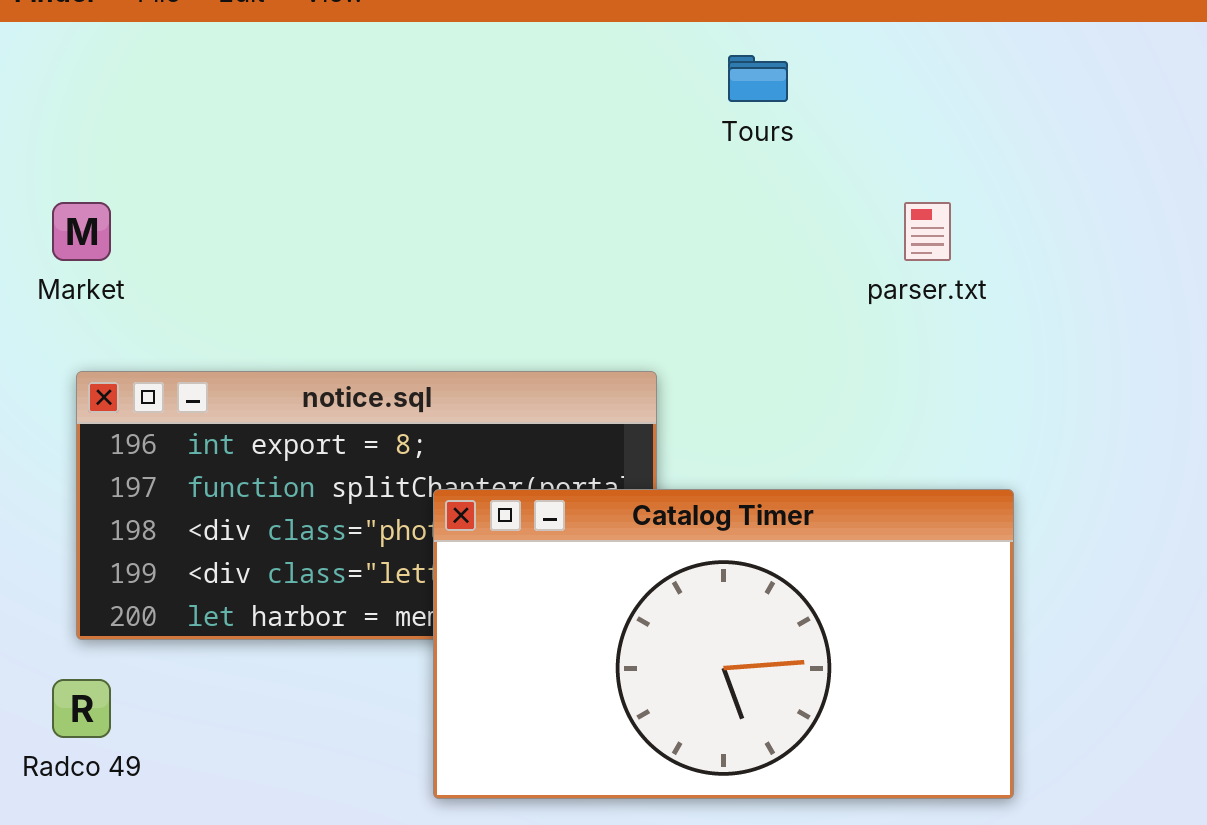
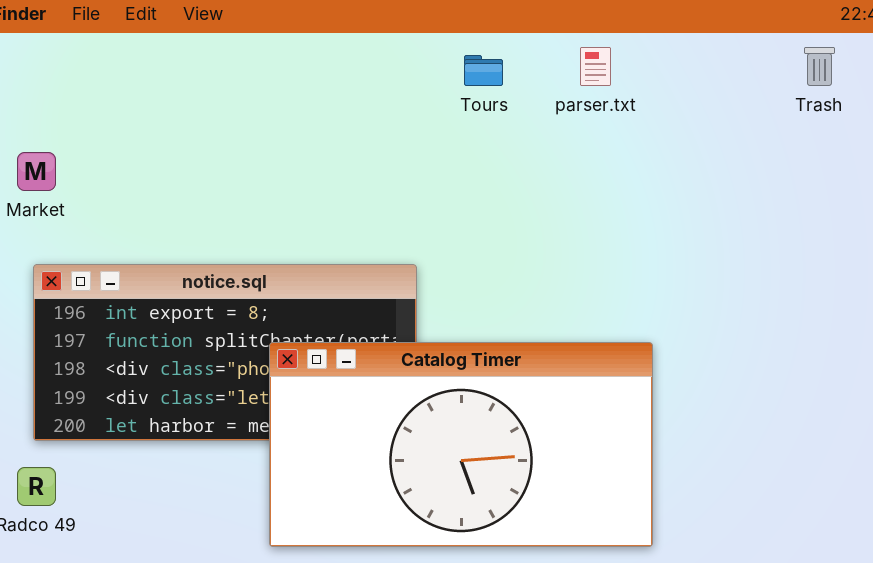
parser.txt: [904,202,951,261] -> [580,47,611,86], moved

